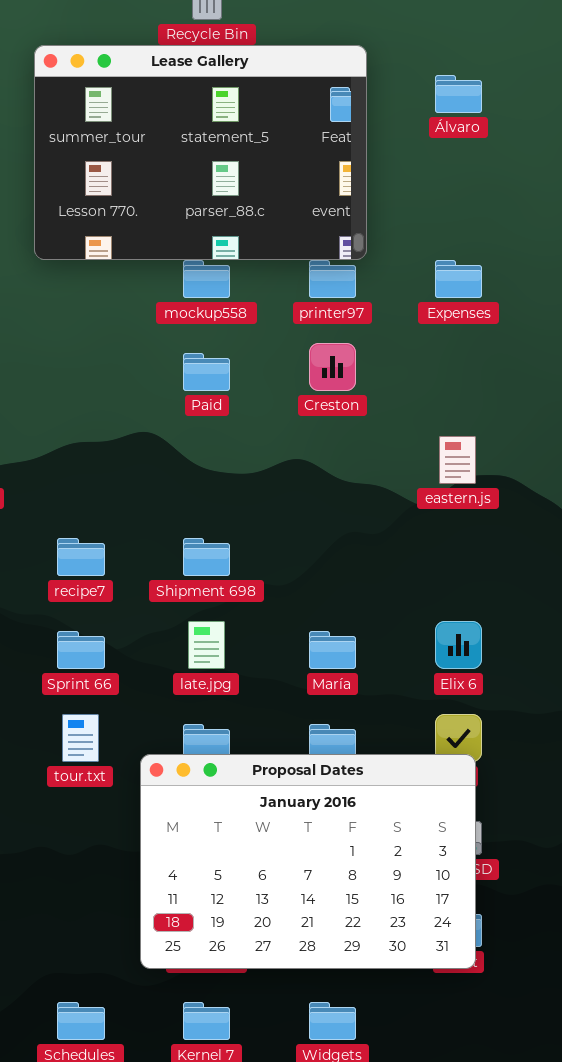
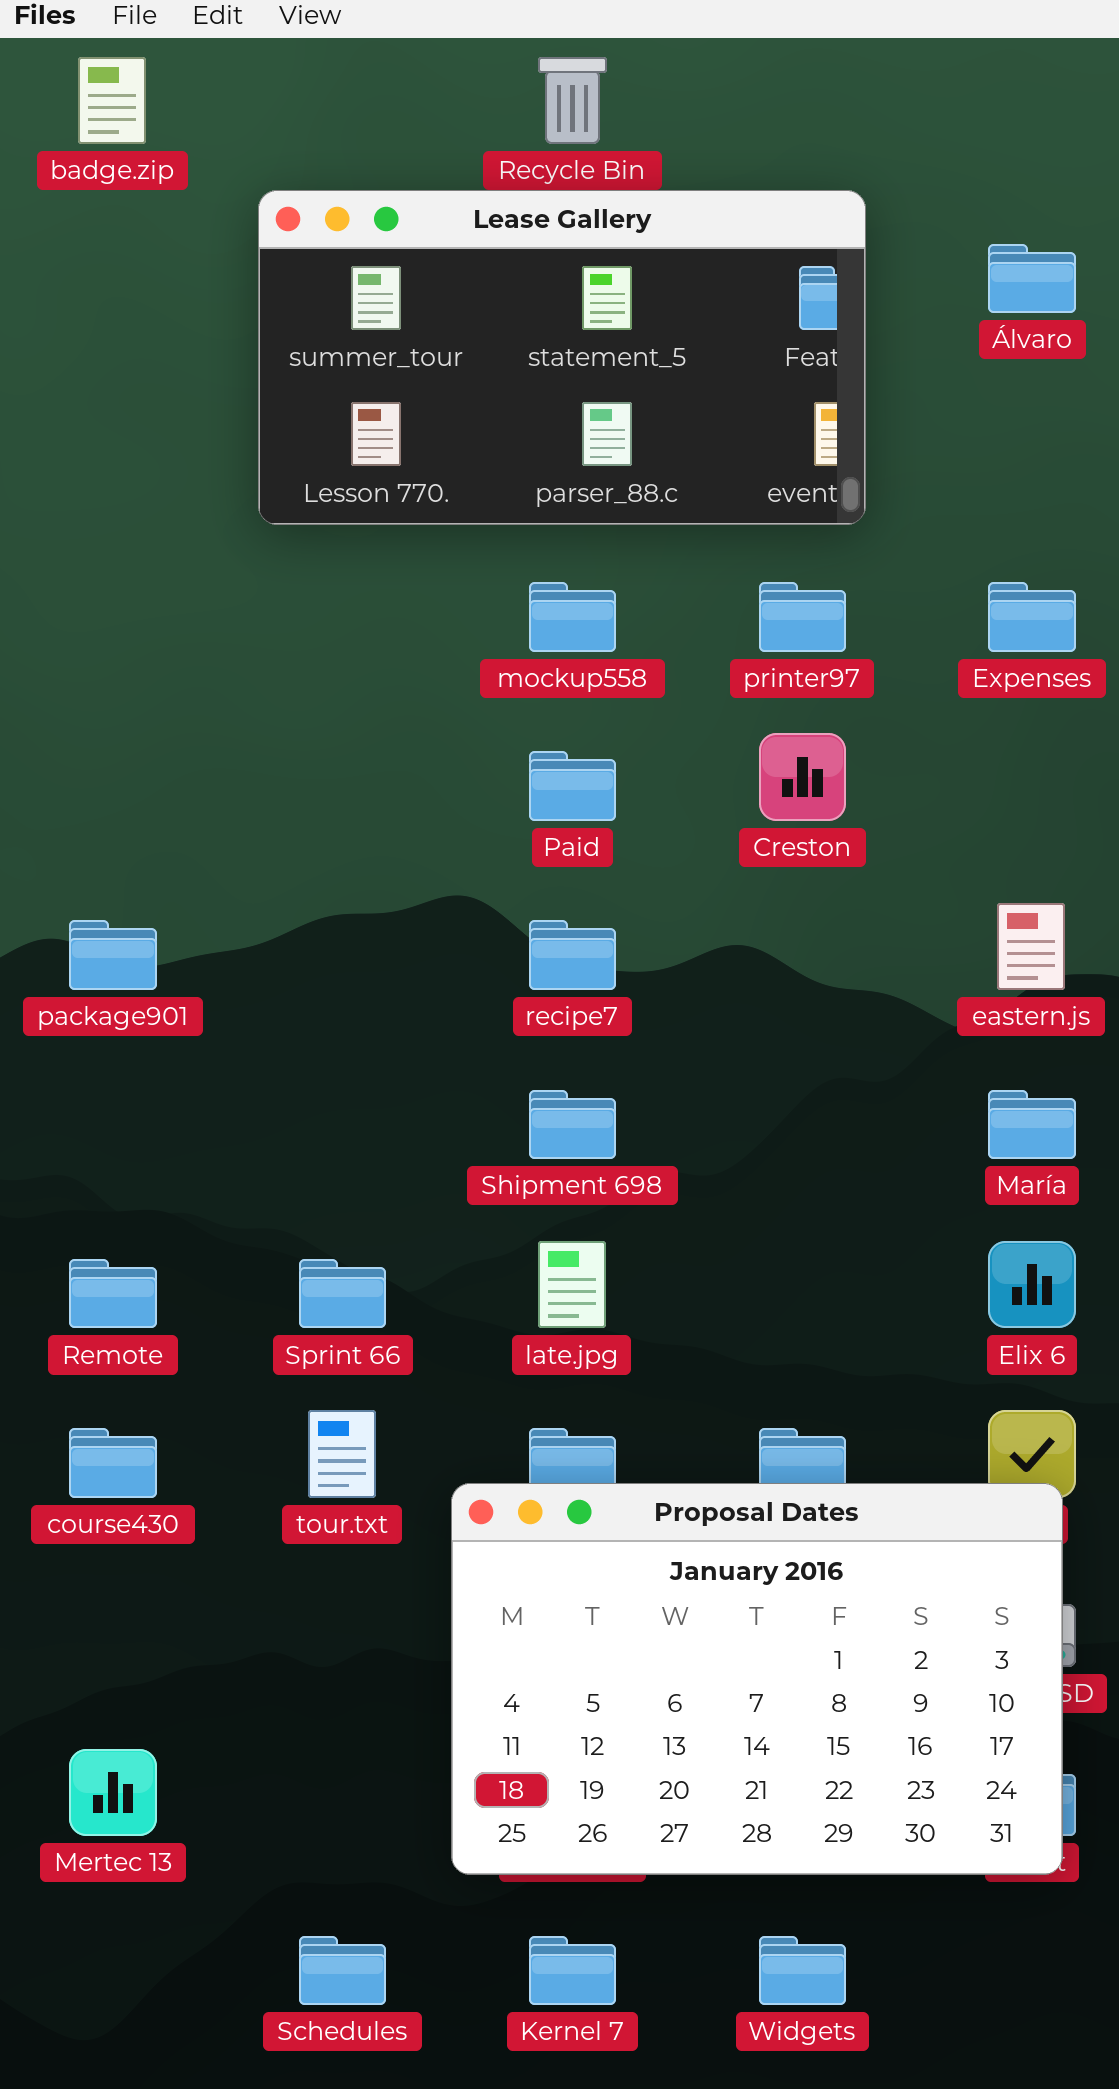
Lease Gallery: [34,45,367,260] -> [258,190,866,525], resized
recipe7: [57,538,105,576] -> [529,920,616,990], moved
María: [309,631,356,669] -> [988,1090,1076,1159], moved

